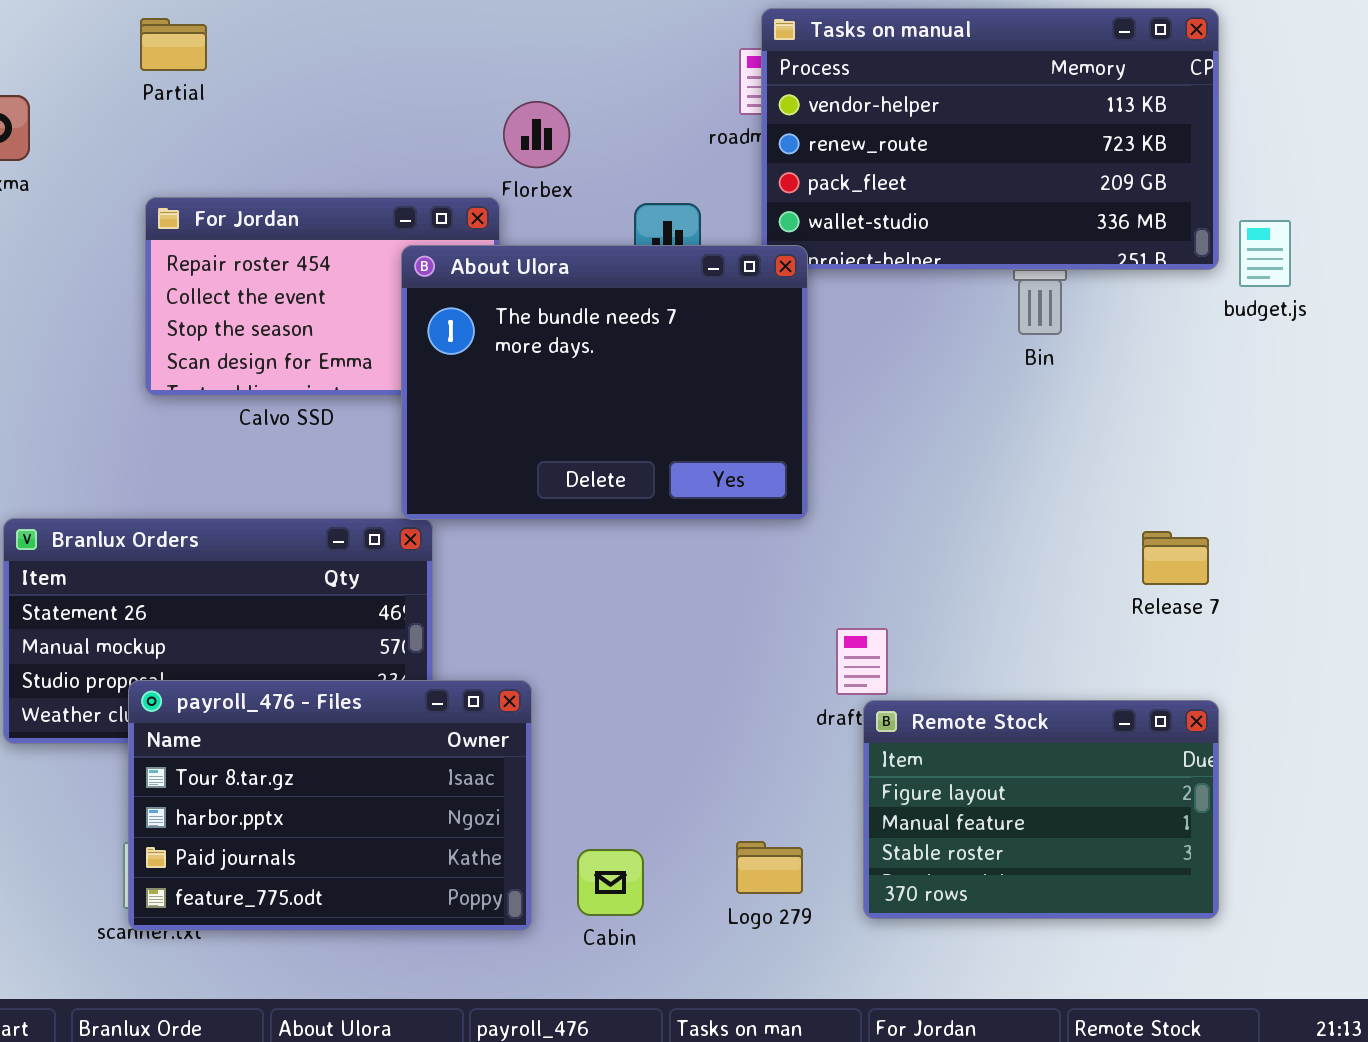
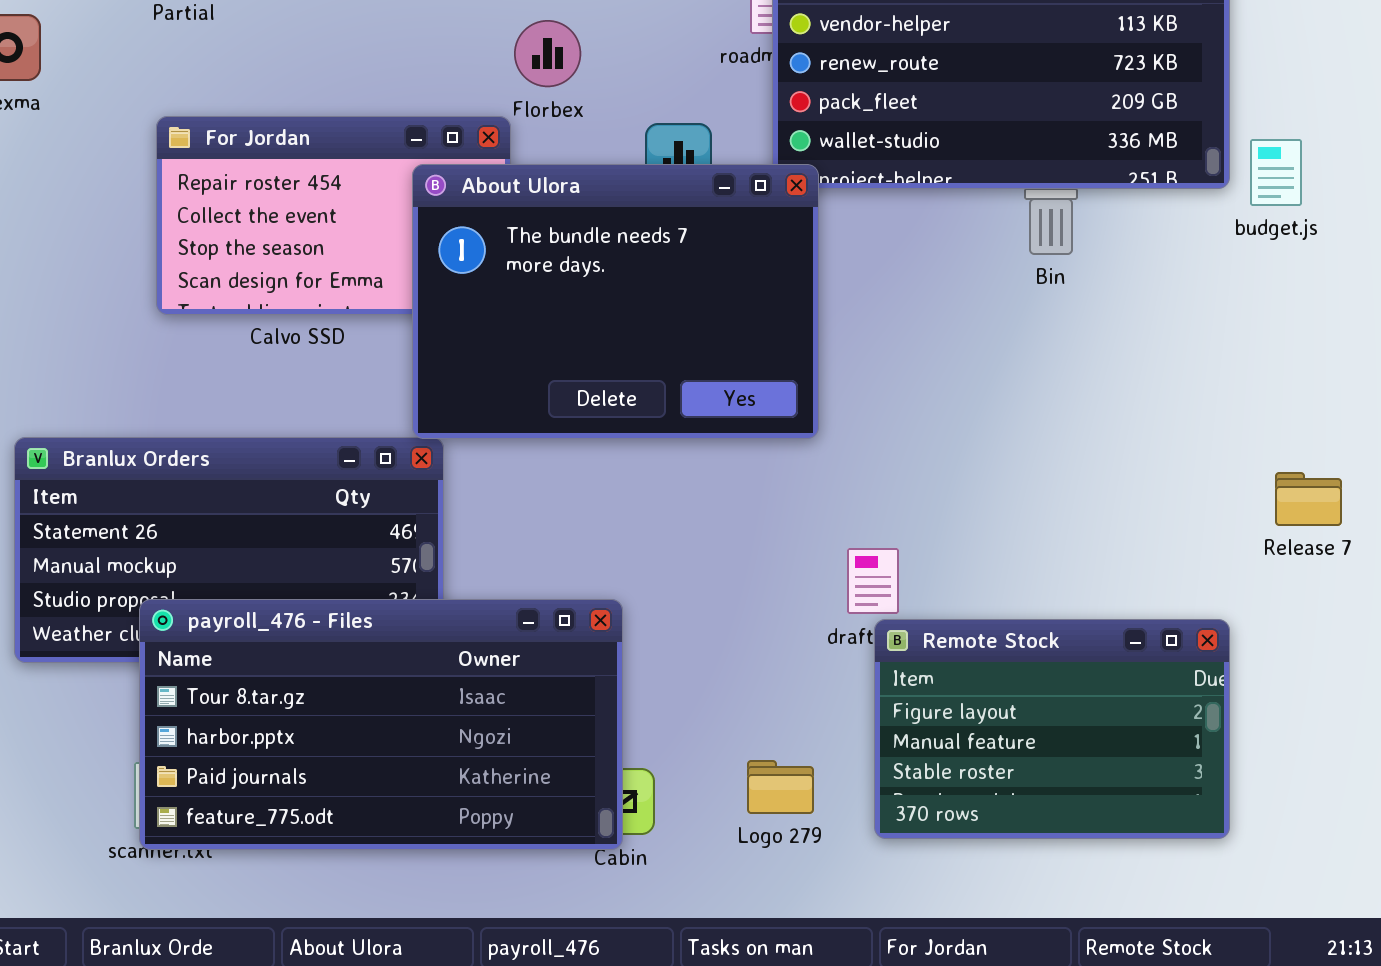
Release 7: [1142,531,1209,585] -> [1275,472,1342,526], moved
payroll_476 - Files: [128,680,532,931] -> [139,599,623,850], resized

